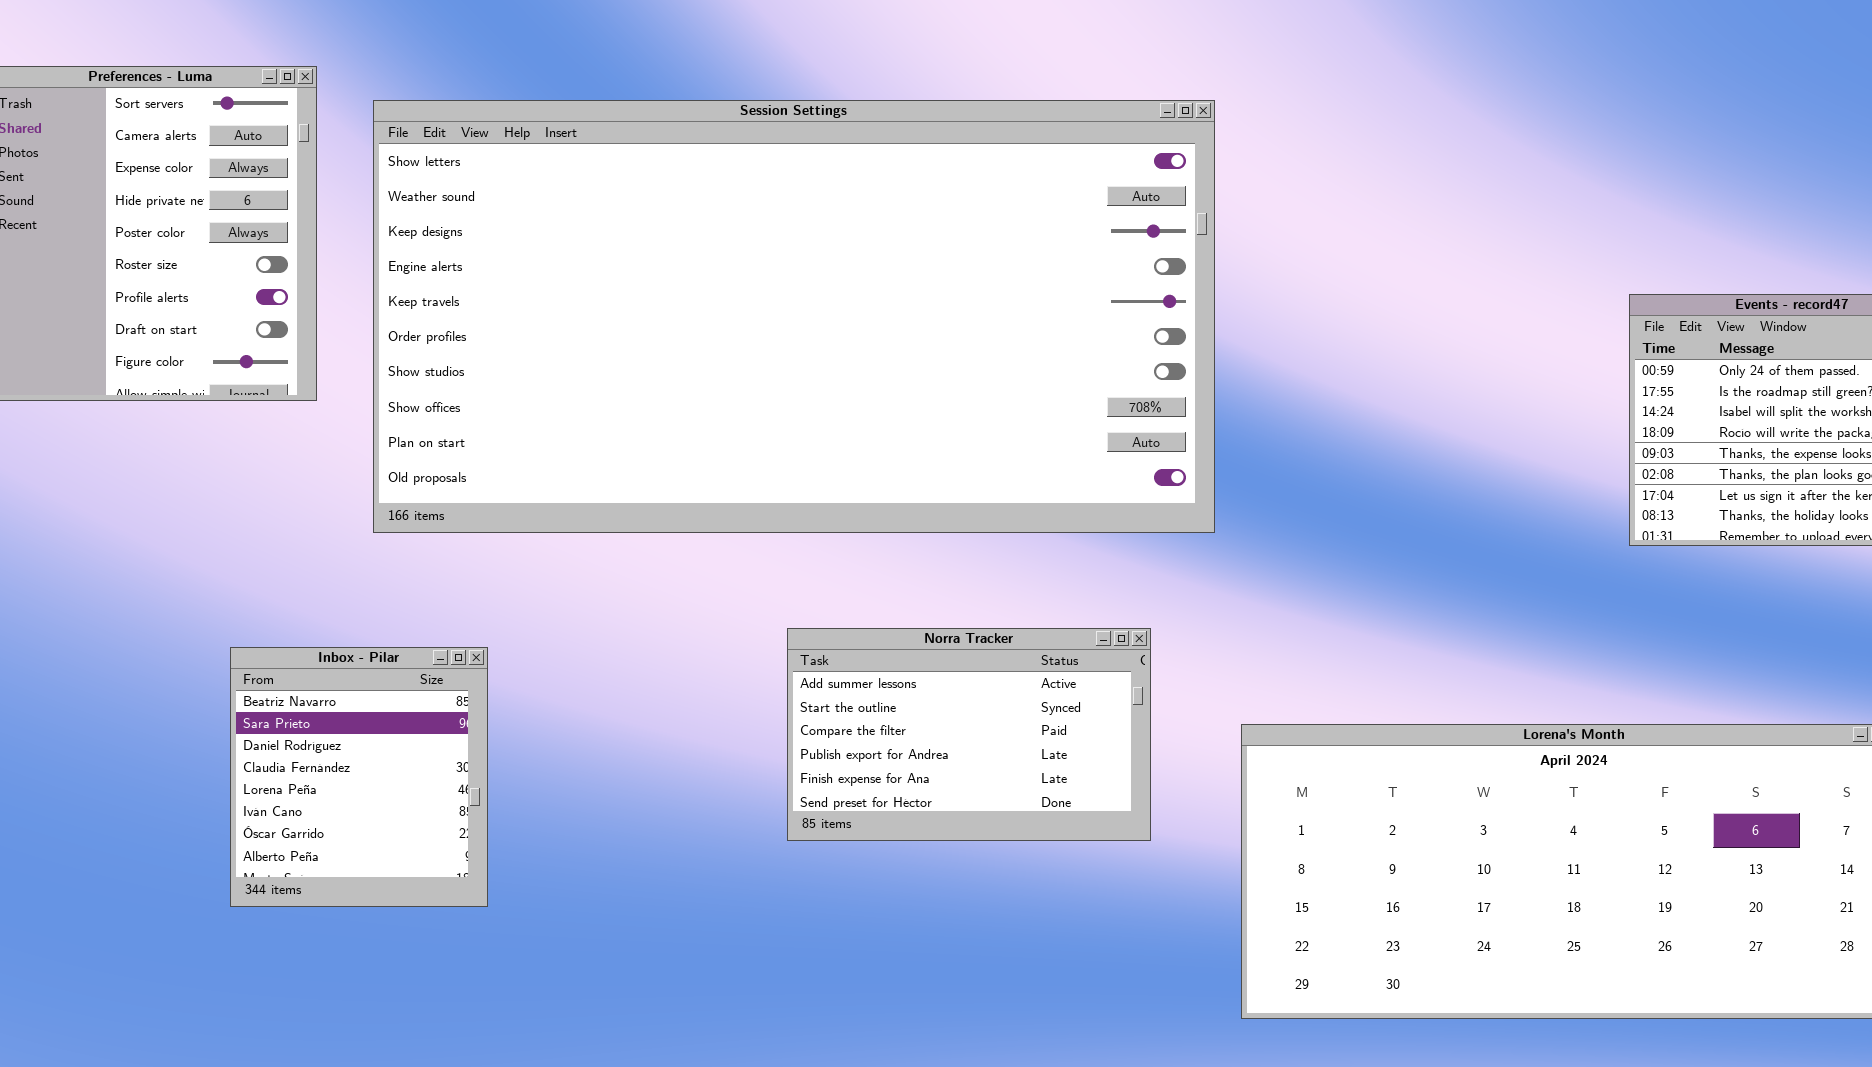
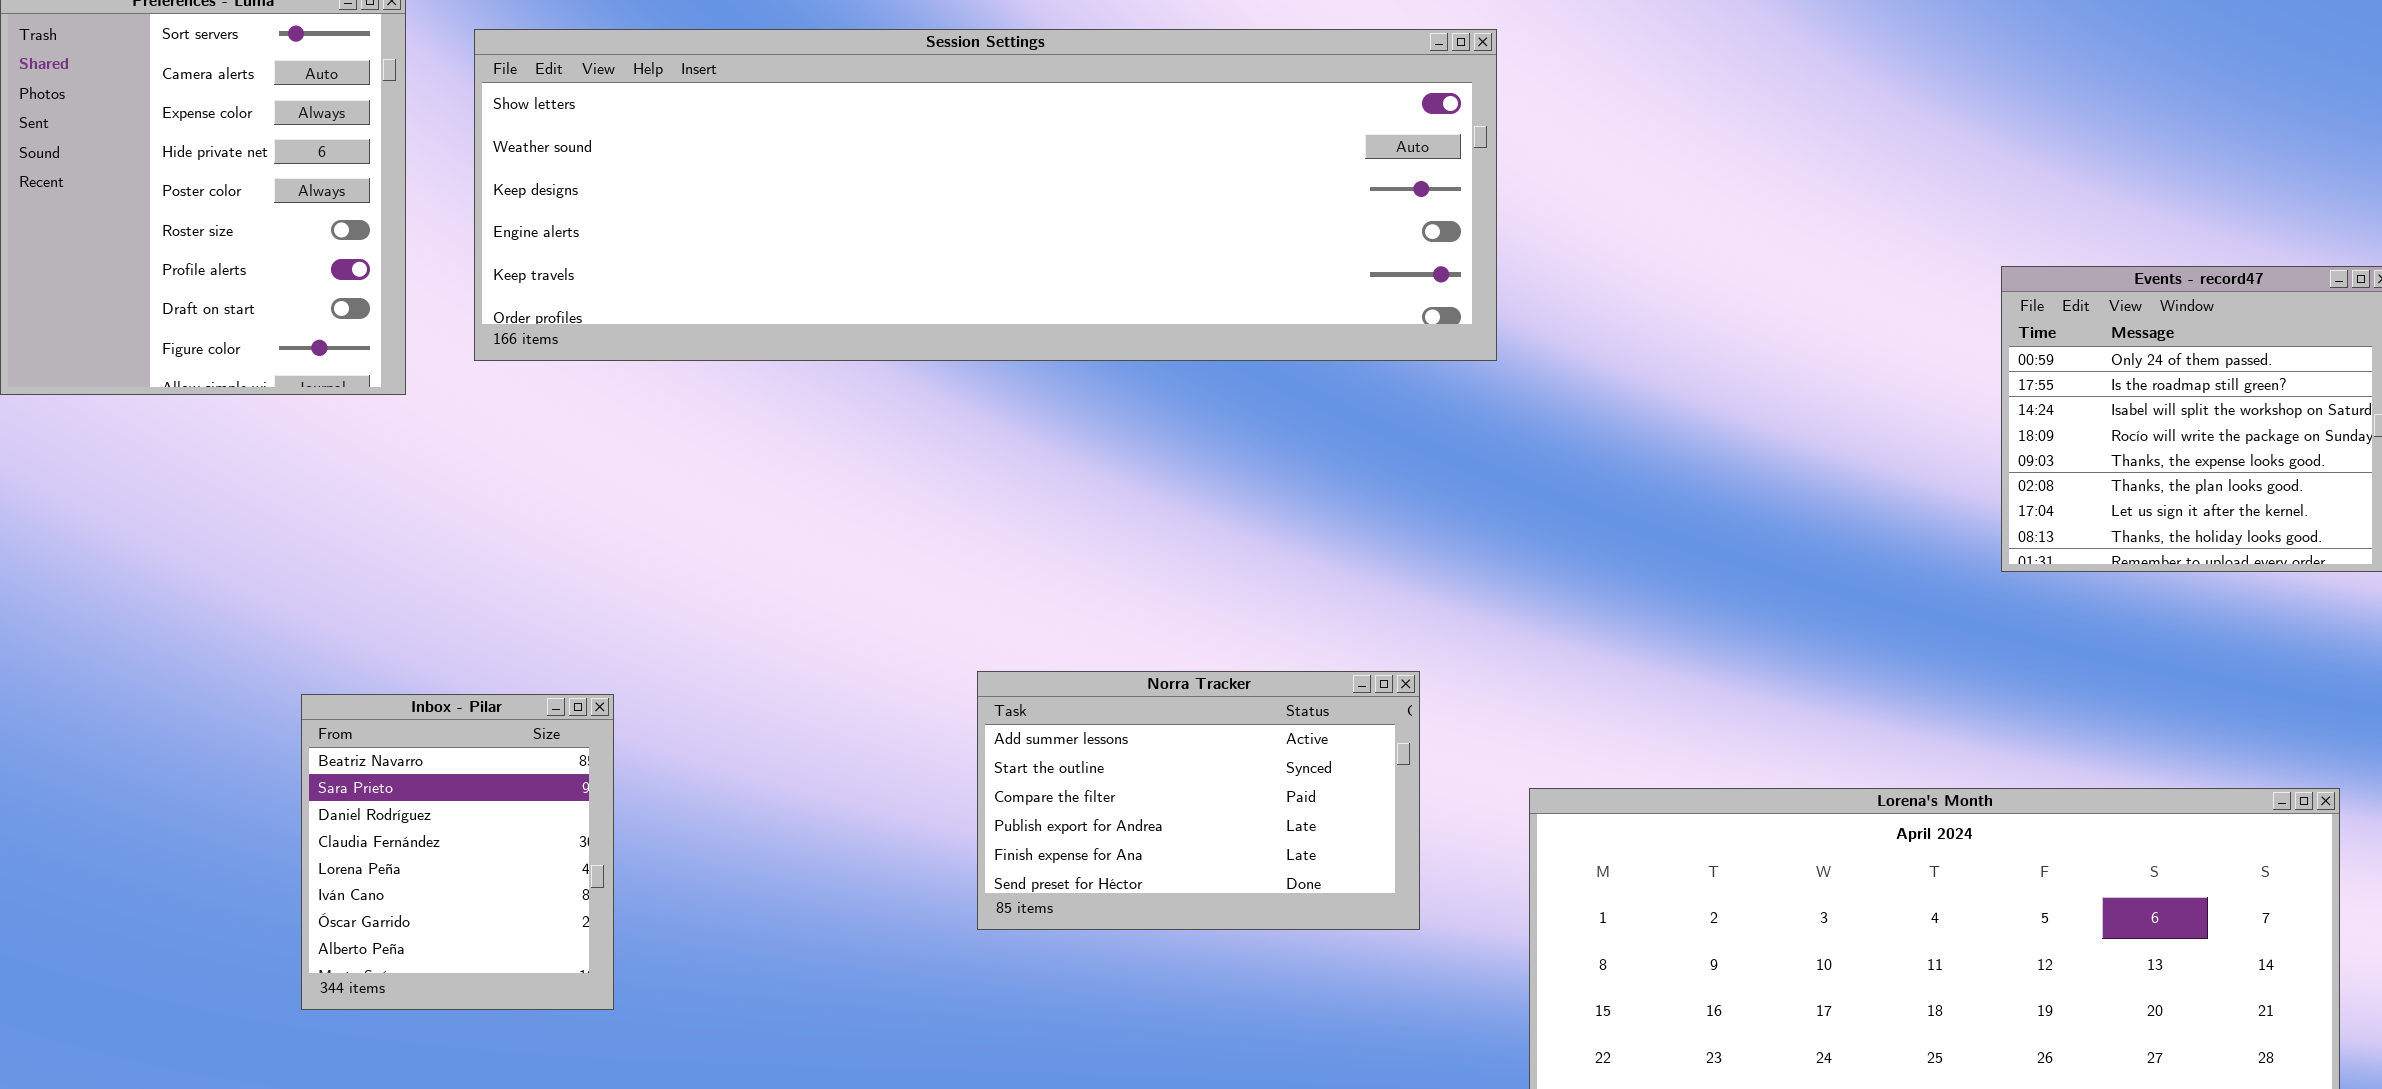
Session Settings: [373,100,1215,533] -> [474,29,1497,361], resized

